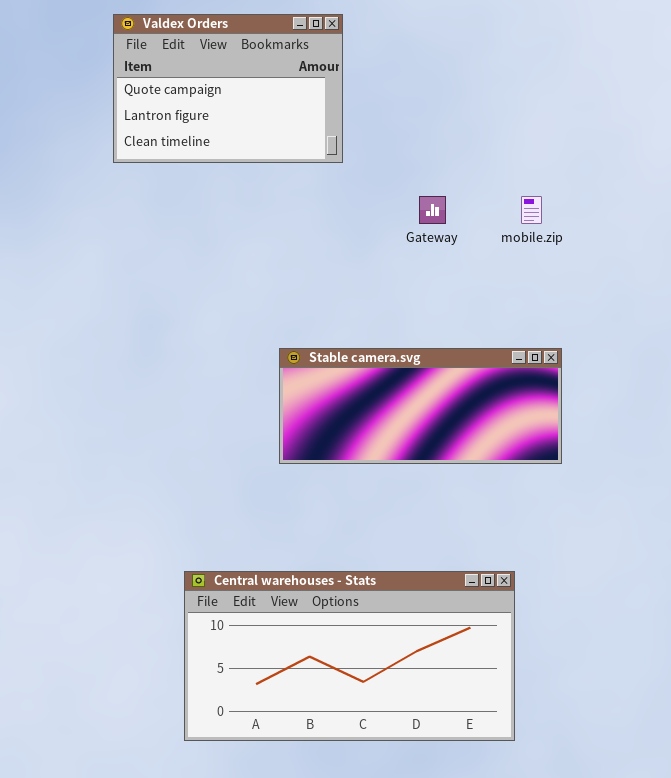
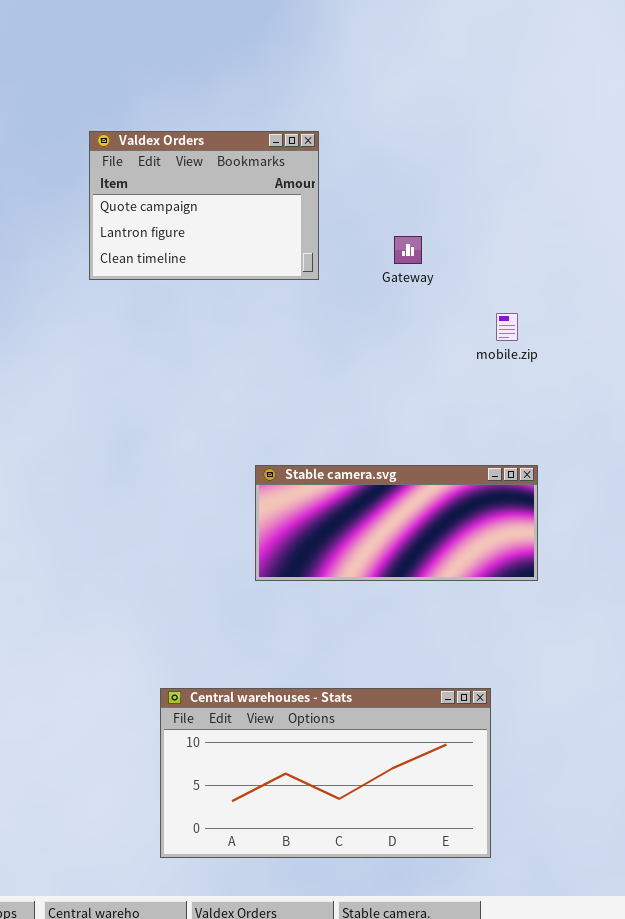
Gateway: [419,196,446,224] -> [394,236,422,264], moved

